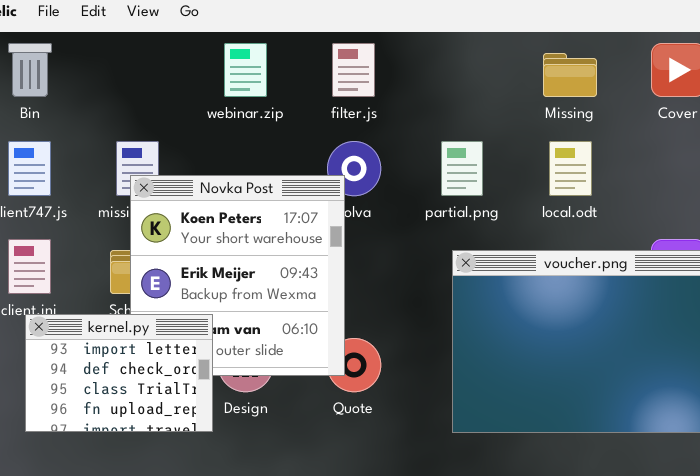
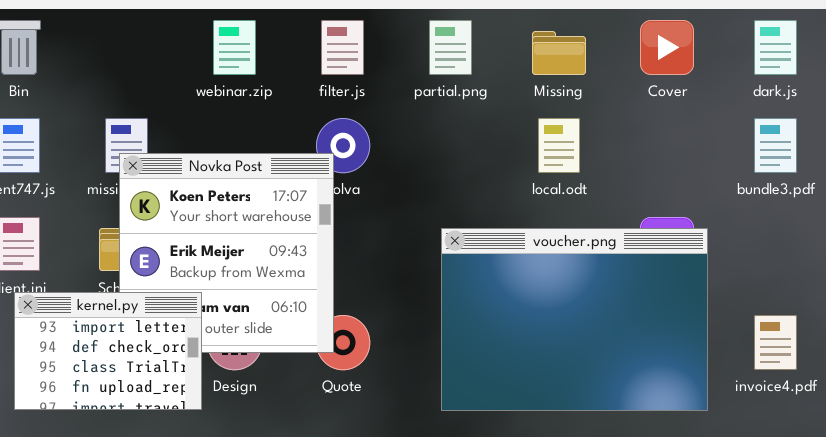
partial.png: [441,141,483,196] -> [429,20,472,75], moved

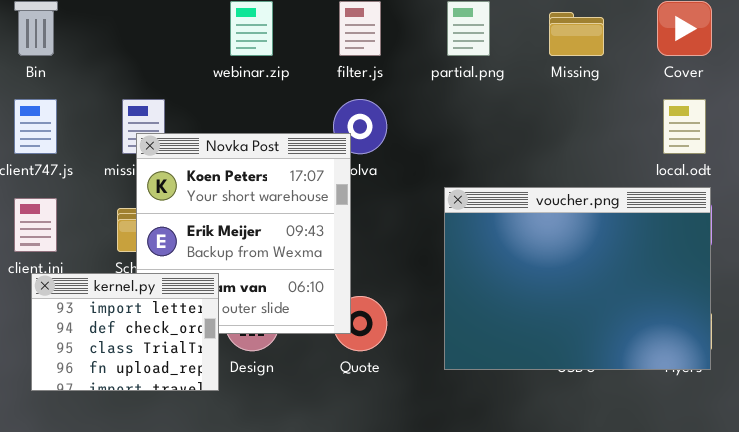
local.odt: [538,118,580,173] -> [663,99,706,154], moved
voucher.png: [441,228,708,411] -> [444,187,711,370], moved

